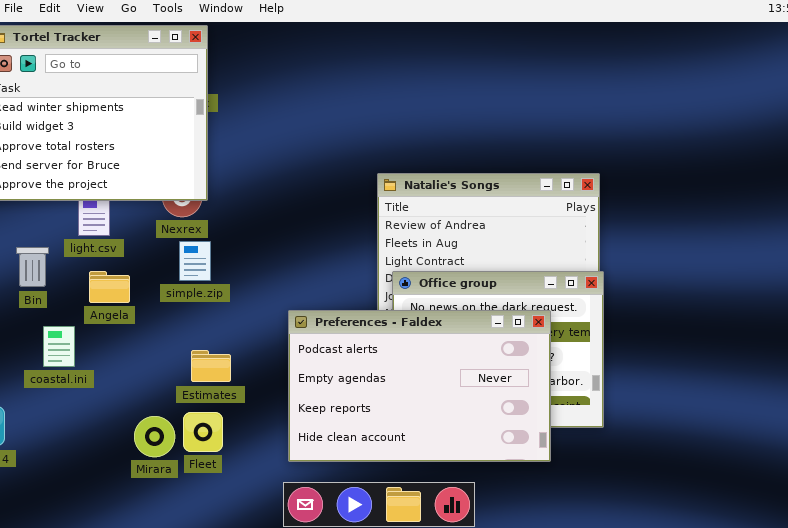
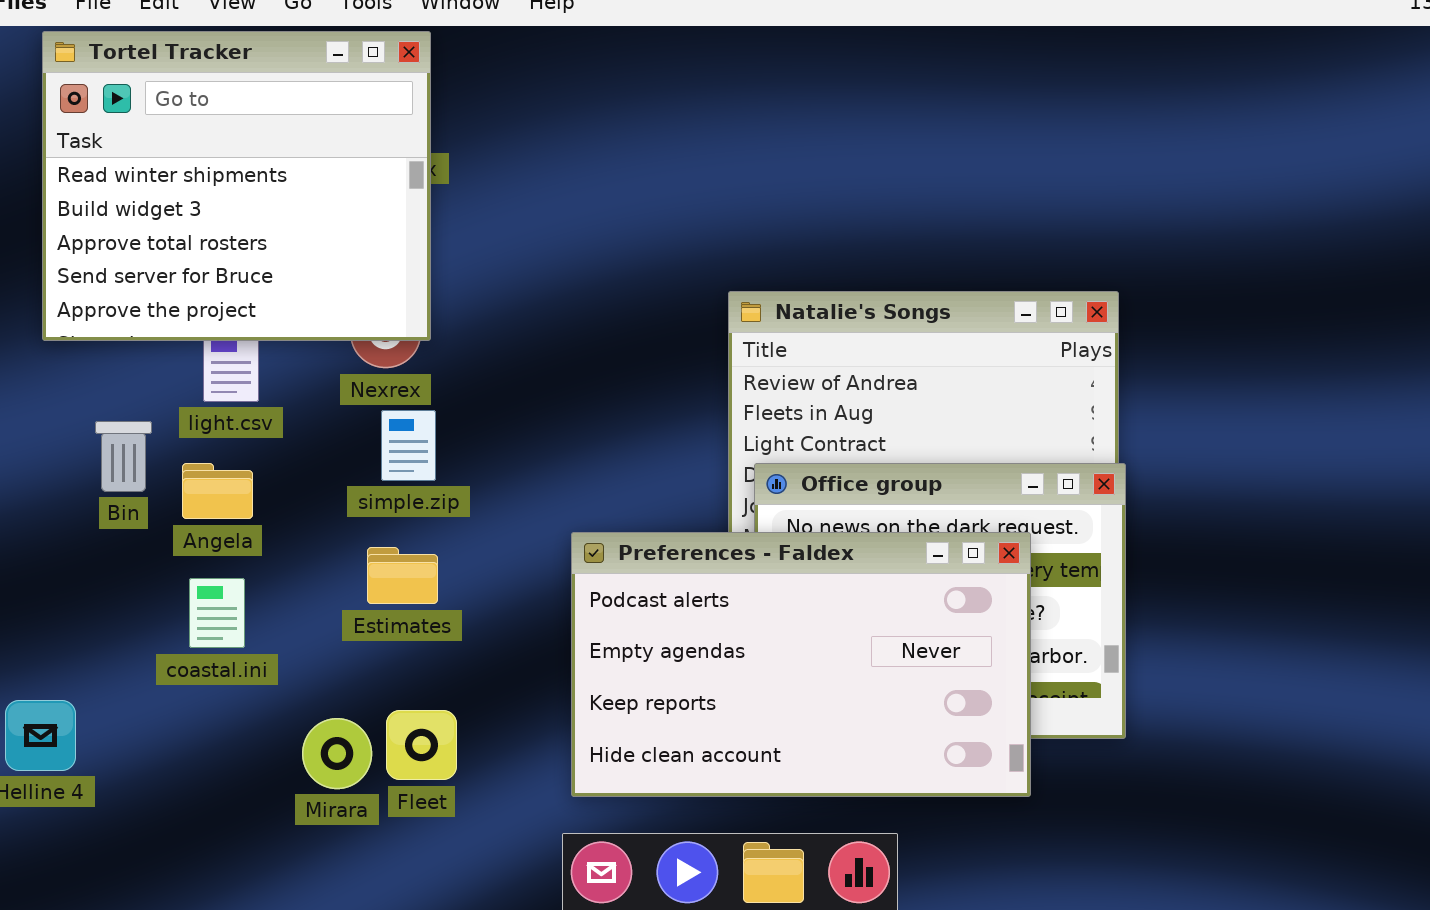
Angela: [89,271,130,303] -> [182,463,253,519], moved
coastal.ini: [43,326,75,367] -> [189,578,245,648], moved
Estimates: [191,350,231,382] -> [367,547,438,604], moved

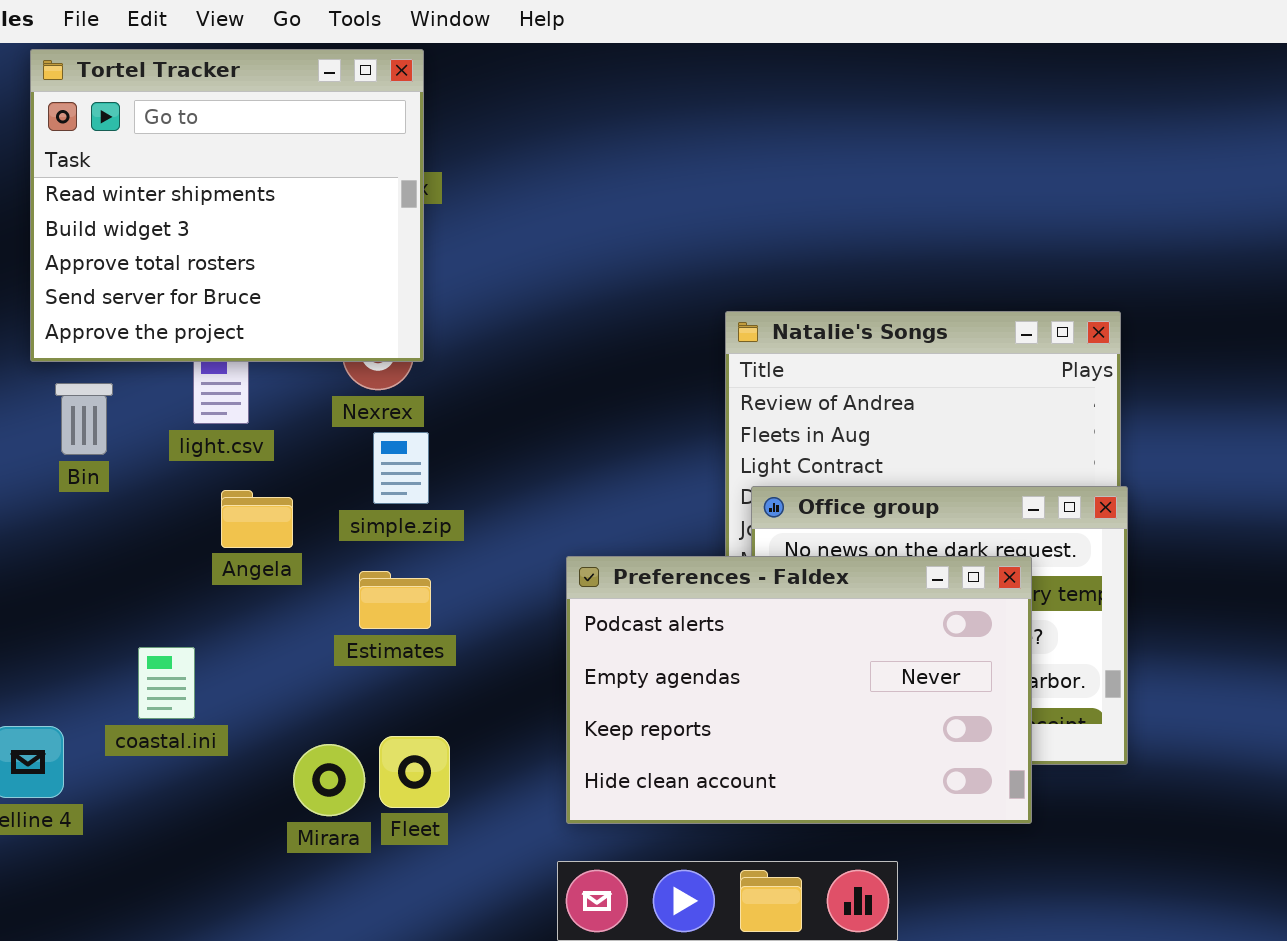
Bin: [95,421,152,492] -> [55,383,113,455], moved
Angela: [182,463,253,519] -> [221,490,293,548], moved
coastal.ini: [189,578,245,648] -> [138,647,195,719], moved

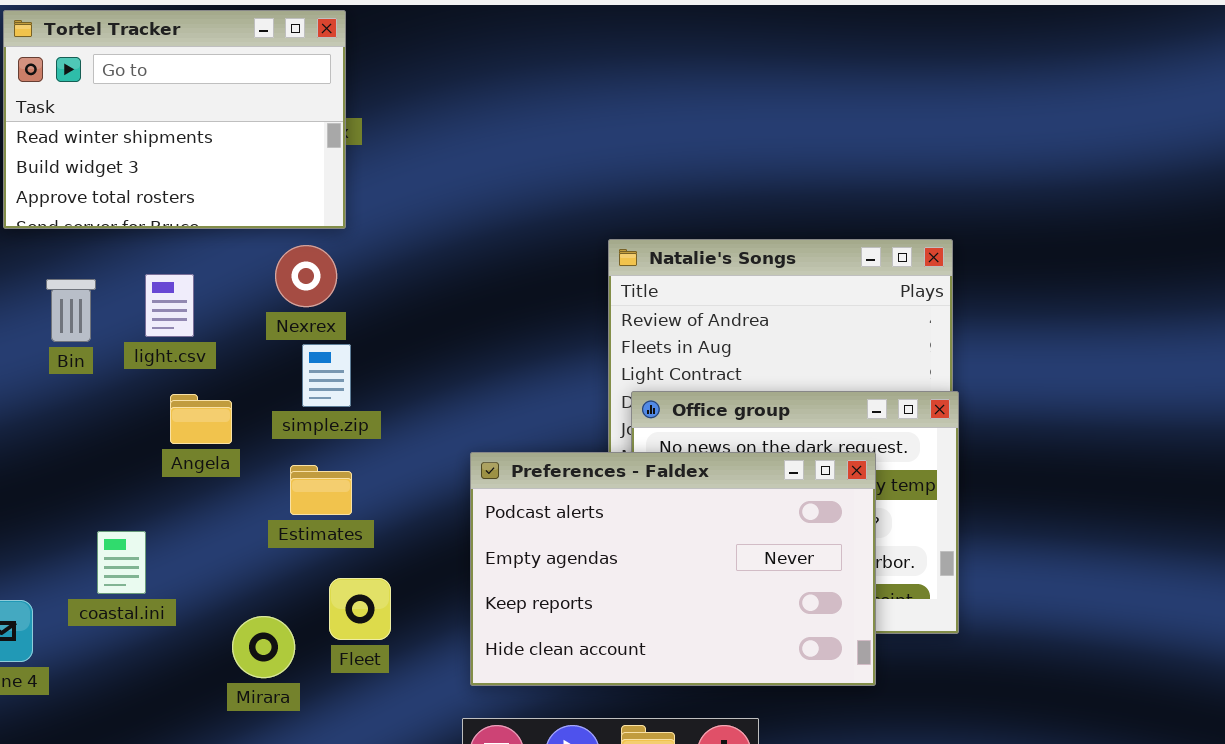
Tortel Tracker: [30,49,424,362] -> [3,10,346,229], resized
Bin: [55,383,113,455] -> [46,279,96,342], moved
Fleet: [379,736,450,808] -> [329,578,391,640], moved

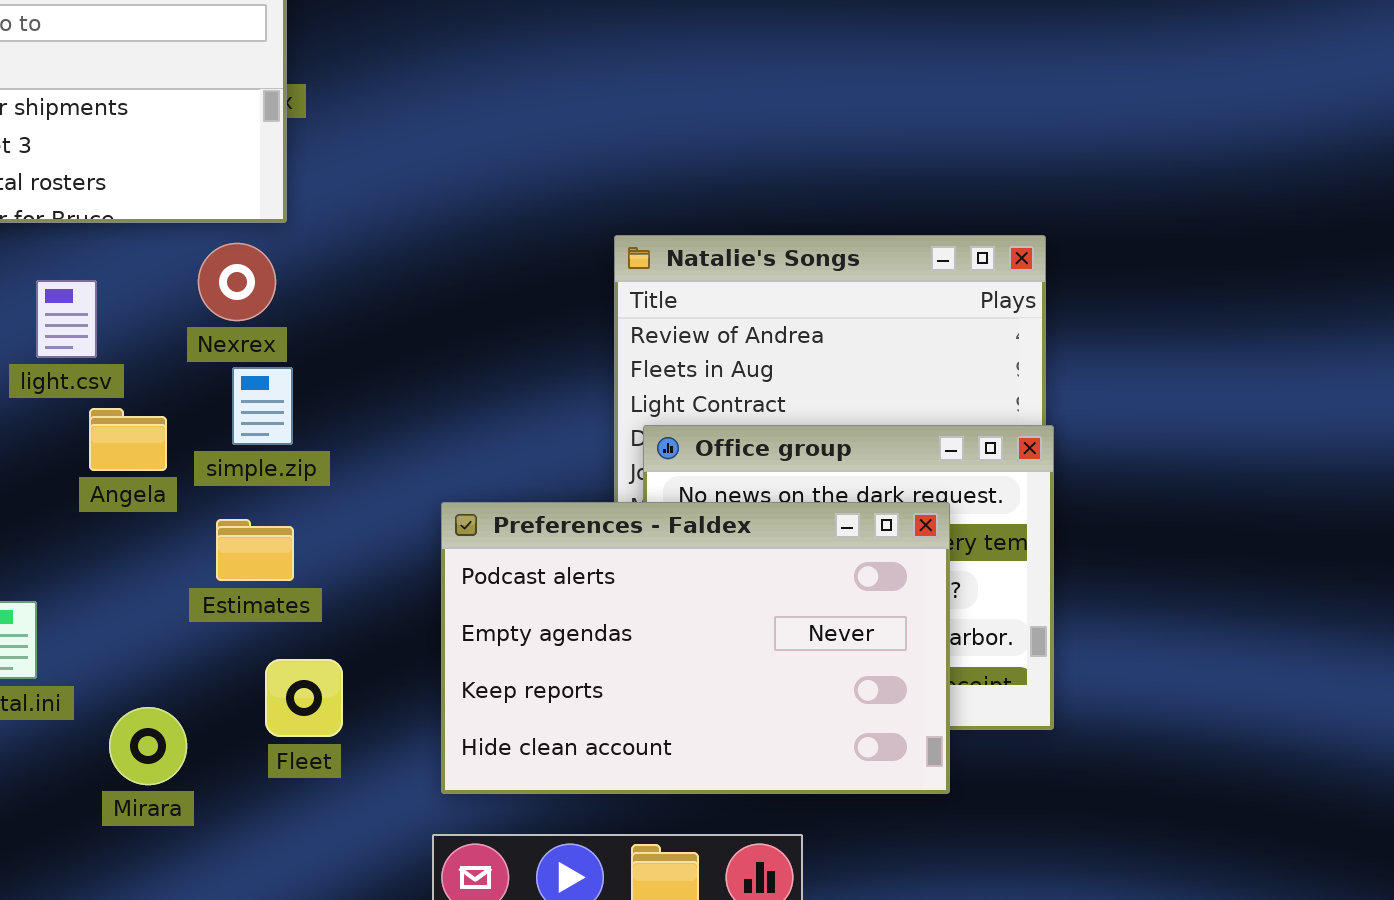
Angela: [170,394,232,444] -> [89,408,167,471], moved
Mirara: [232,616,295,678] -> [109,707,187,785], moved

